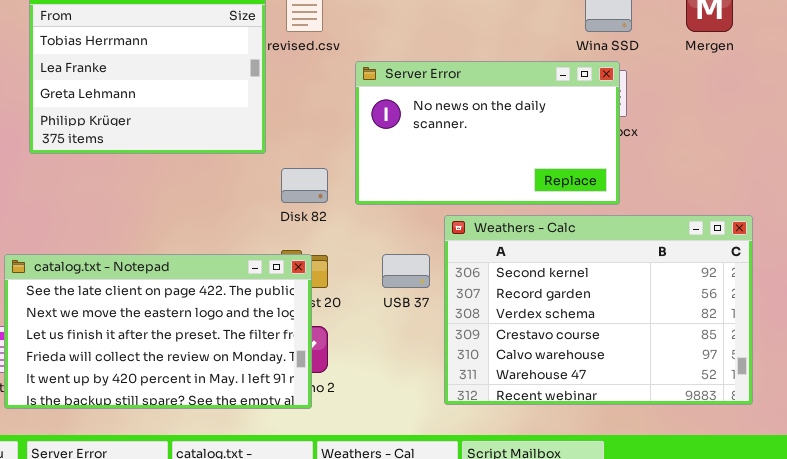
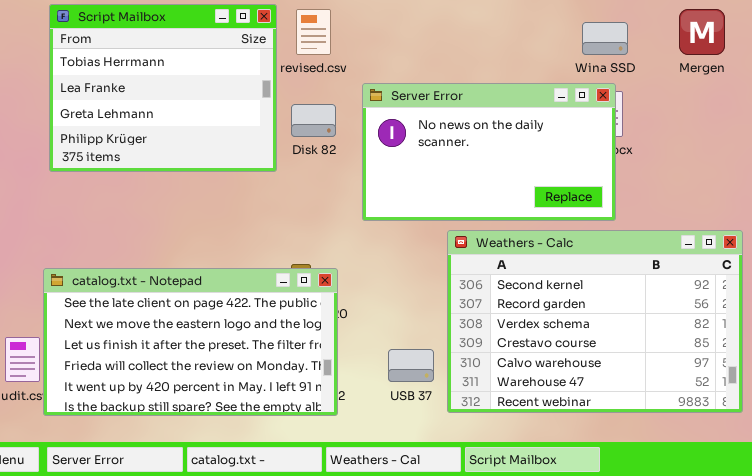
Disk 82: [281,168,328,203] -> [291,104,336,137], moved
catalog.txt - Notepad: [4,254,312,409] -> [43,268,338,416], moved
USB 37: [382,254,430,288] -> [388,349,434,382], moved

